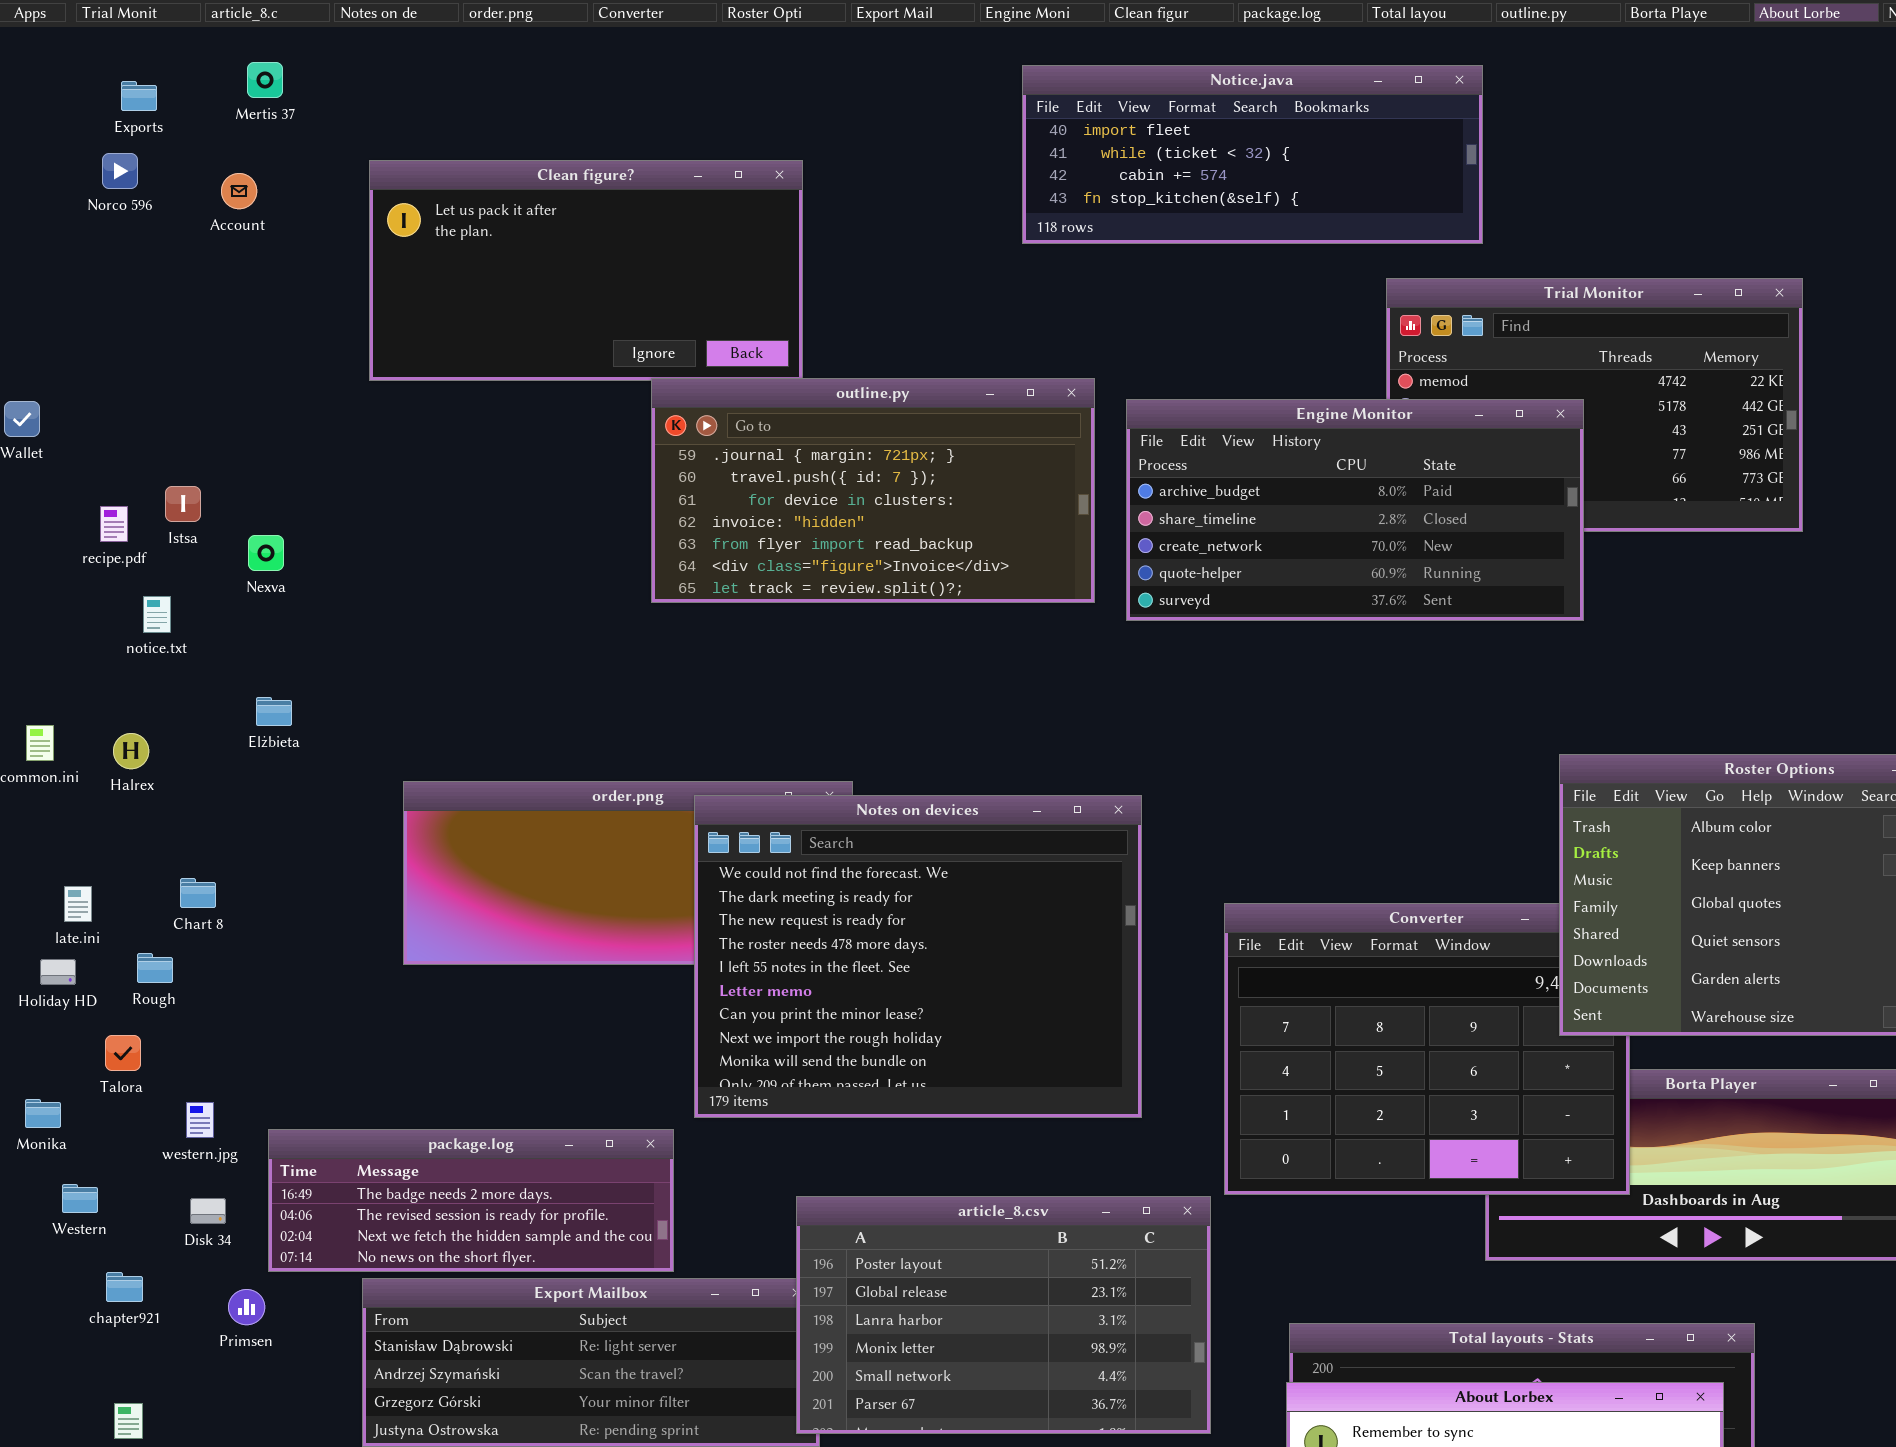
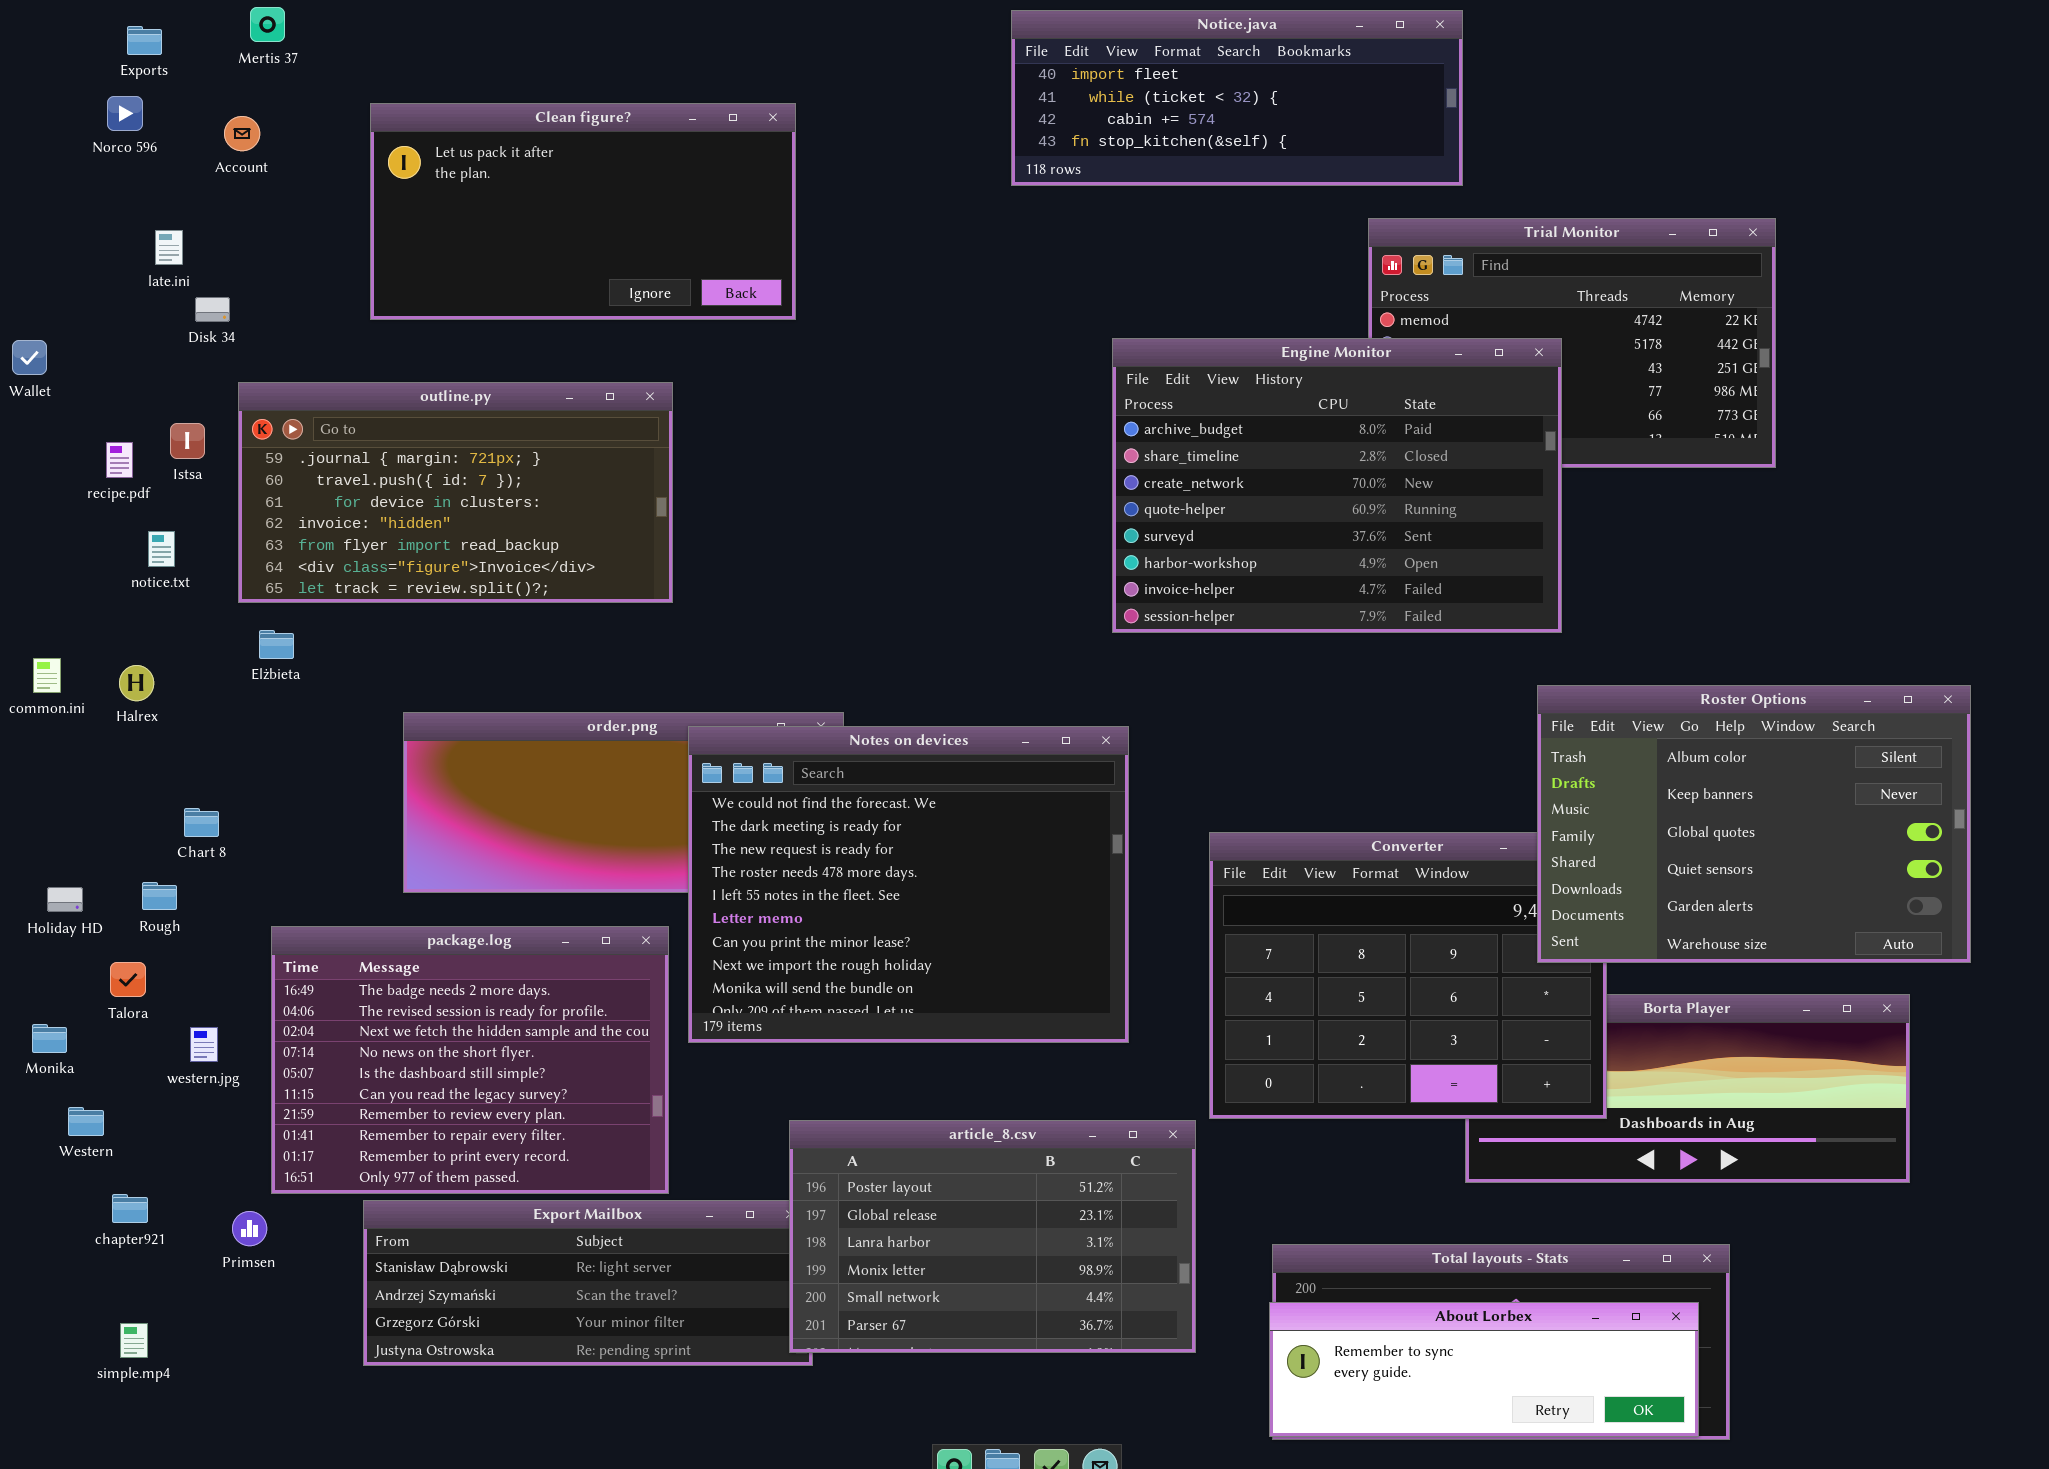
outline.py: [651,378,1095,603] -> [238,382,673,603], moved
Engine Monitor: [1126,399,1584,621] -> [1112,338,1562,633], resized
late.ini: [64,886,92,922] -> [155,230,183,265], moved
package.log: [268,1129,674,1272] -> [271,926,669,1194], resized
Disk 34: [190,1198,226,1224] -> [195,297,230,322], moved

